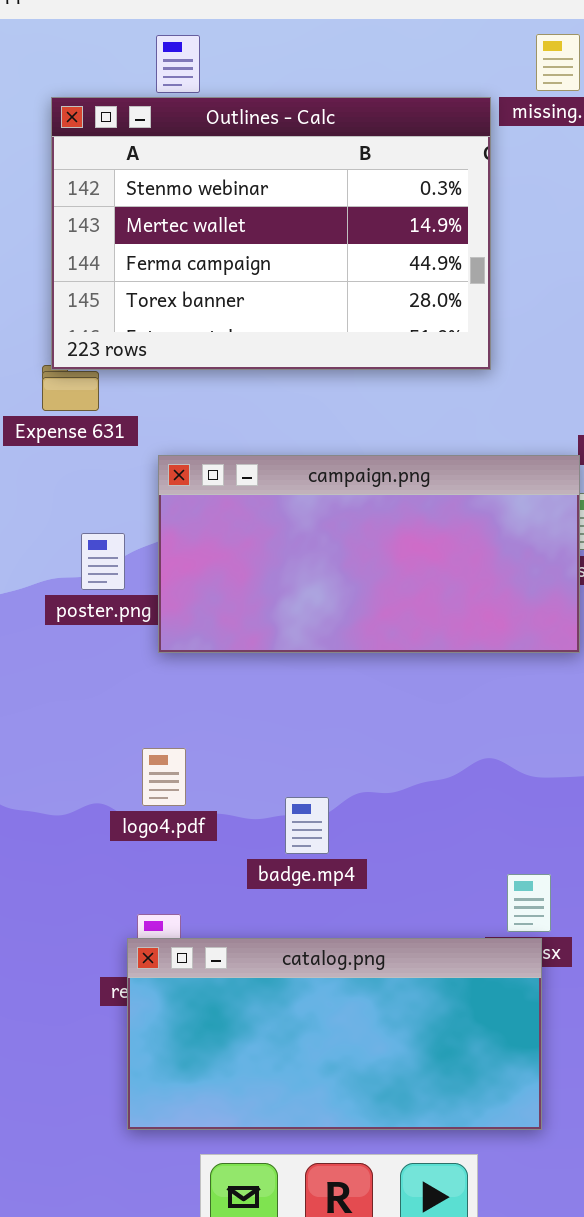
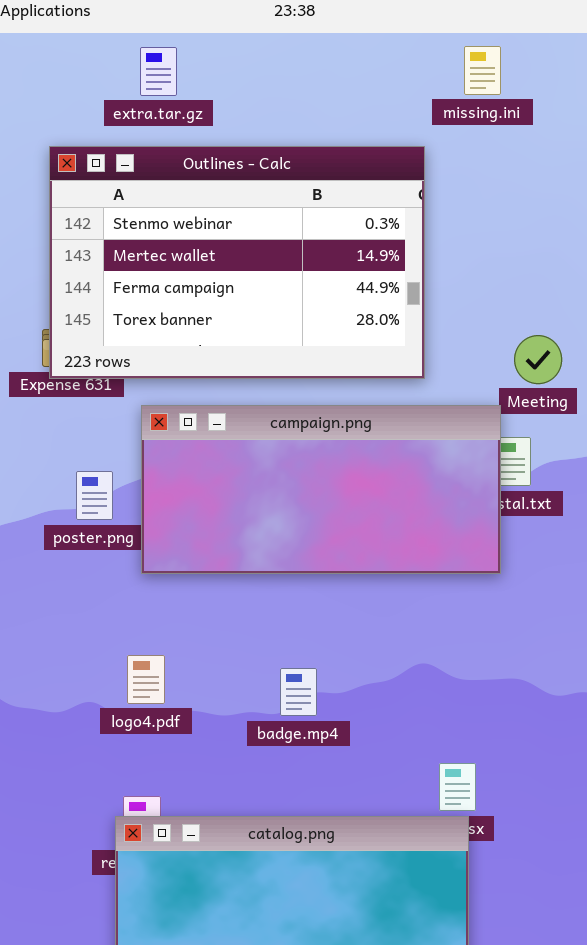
Outlines - Calc: [51,97,491,370] -> [49,146,425,379], moved
badge.mp4: [285,797,329,854] -> [280,668,317,716], moved

